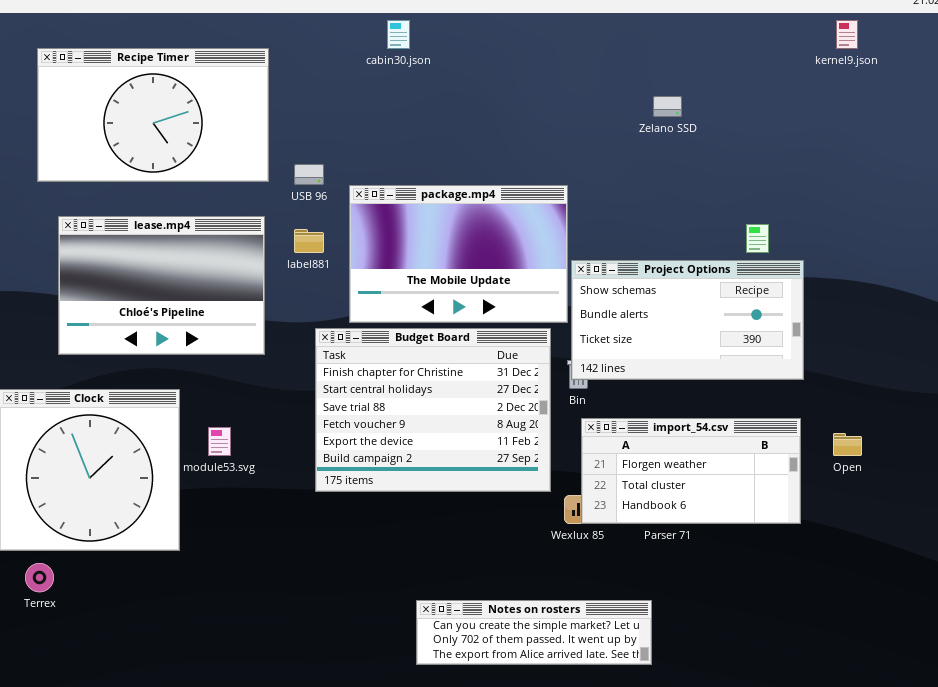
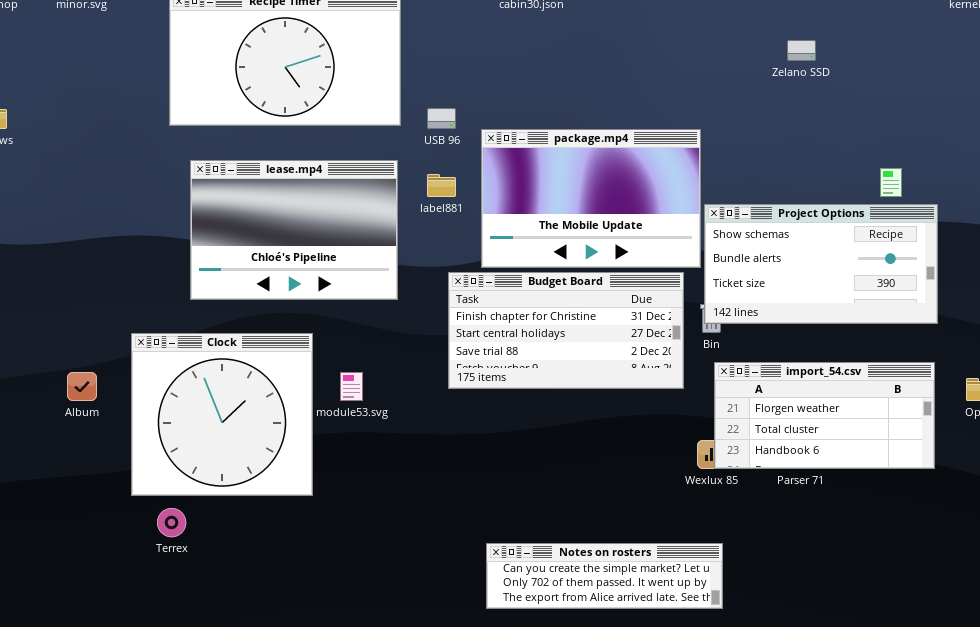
Budget Board: [315,328,551,492] -> [448,272,684,389], resized
Notes on rosters: [416,600,652,665] -> [486,543,723,609], moved

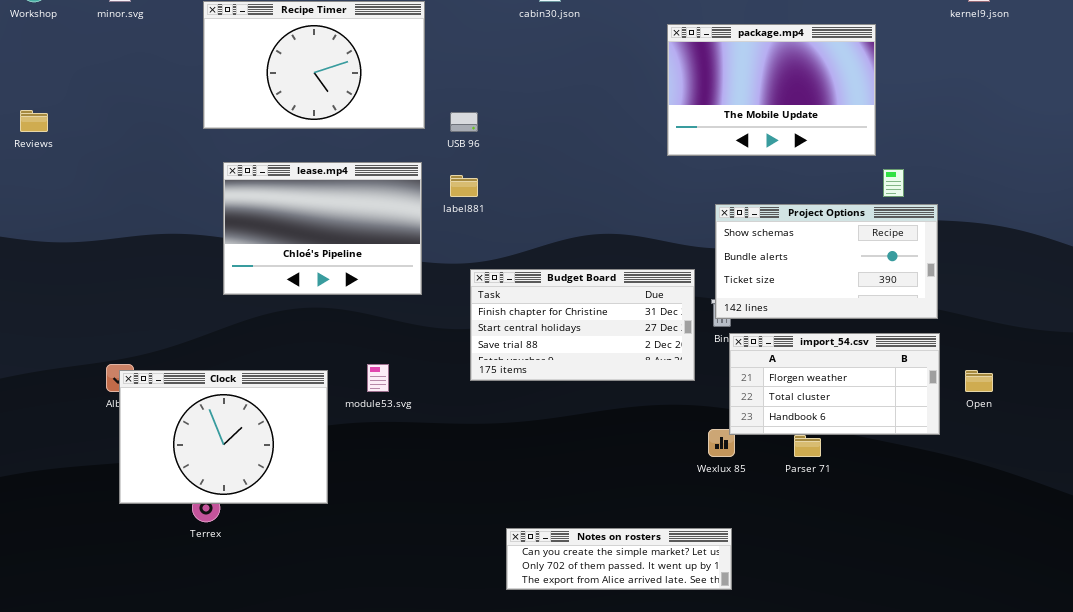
package.mp4: [481,129,701,268] -> [667,24,876,156], moved
Clock: [131,333,313,496] -> [119,370,328,504], moved, resized
import_54.csv: [714,362,935,469] -> [729,333,940,435], moved

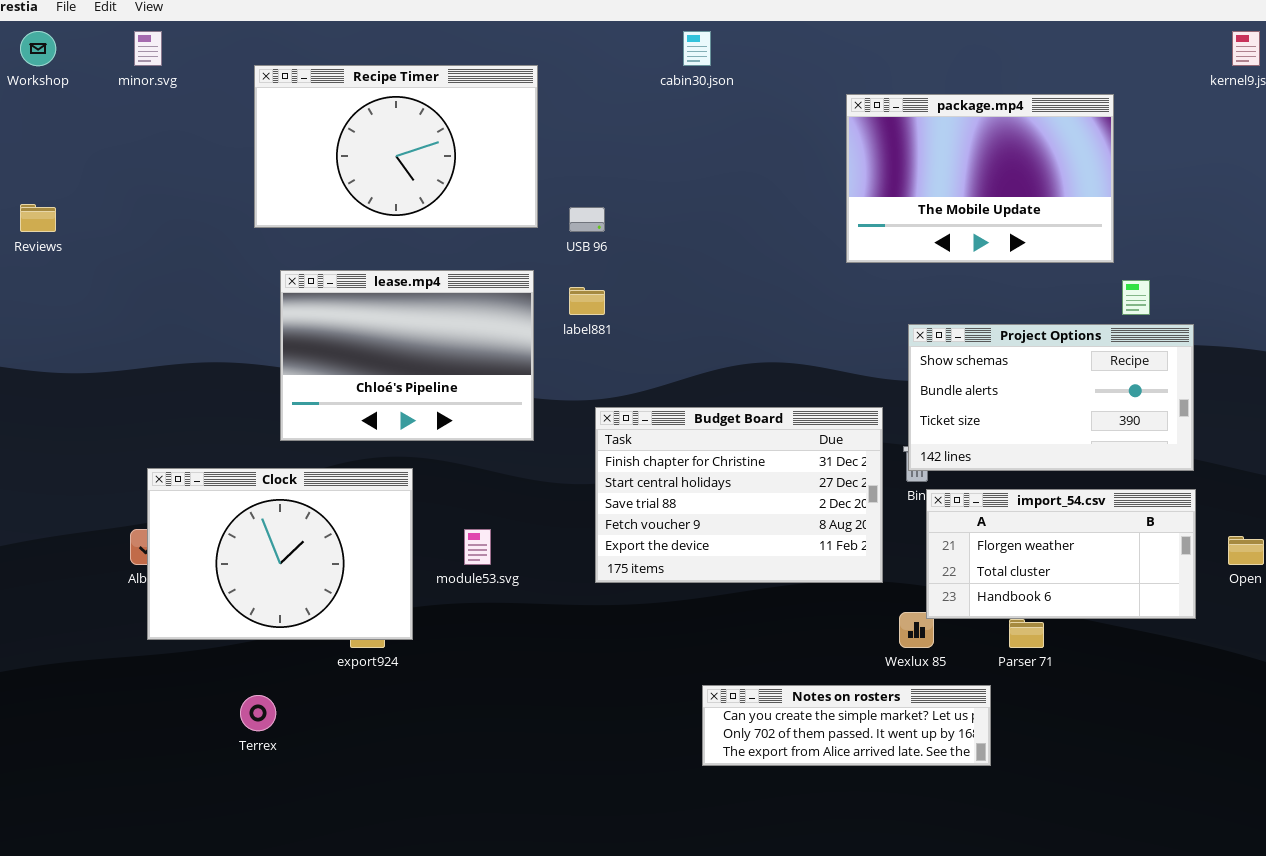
Budget Board: [470,269,695,381] -> [595,407,883,583], resized
Clock: [119,370,328,504] -> [147,468,413,640], moved
Notes on rosters: [506,528,732,590] -> [702,685,991,766], moved

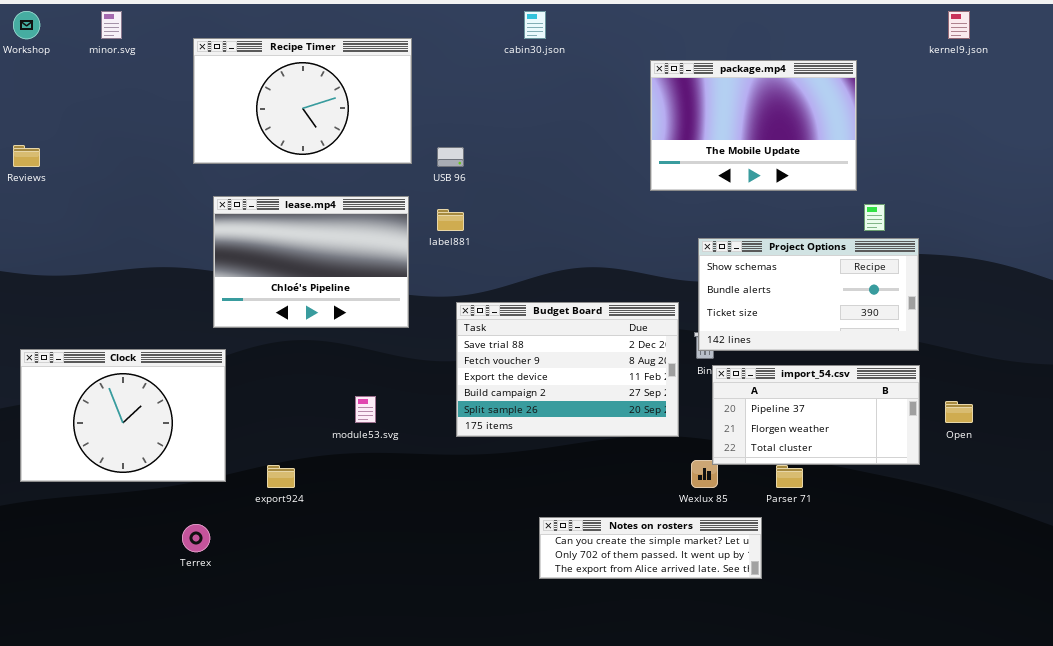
Budget Board: [595,407,883,583] -> [456,302,679,437], scrolled down 2 rows
Clock: [147,468,413,640] -> [20,349,226,482], moved
import_54.csv: [926,489,1196,619] -> [712,365,920,465], scrolled up 1 row

